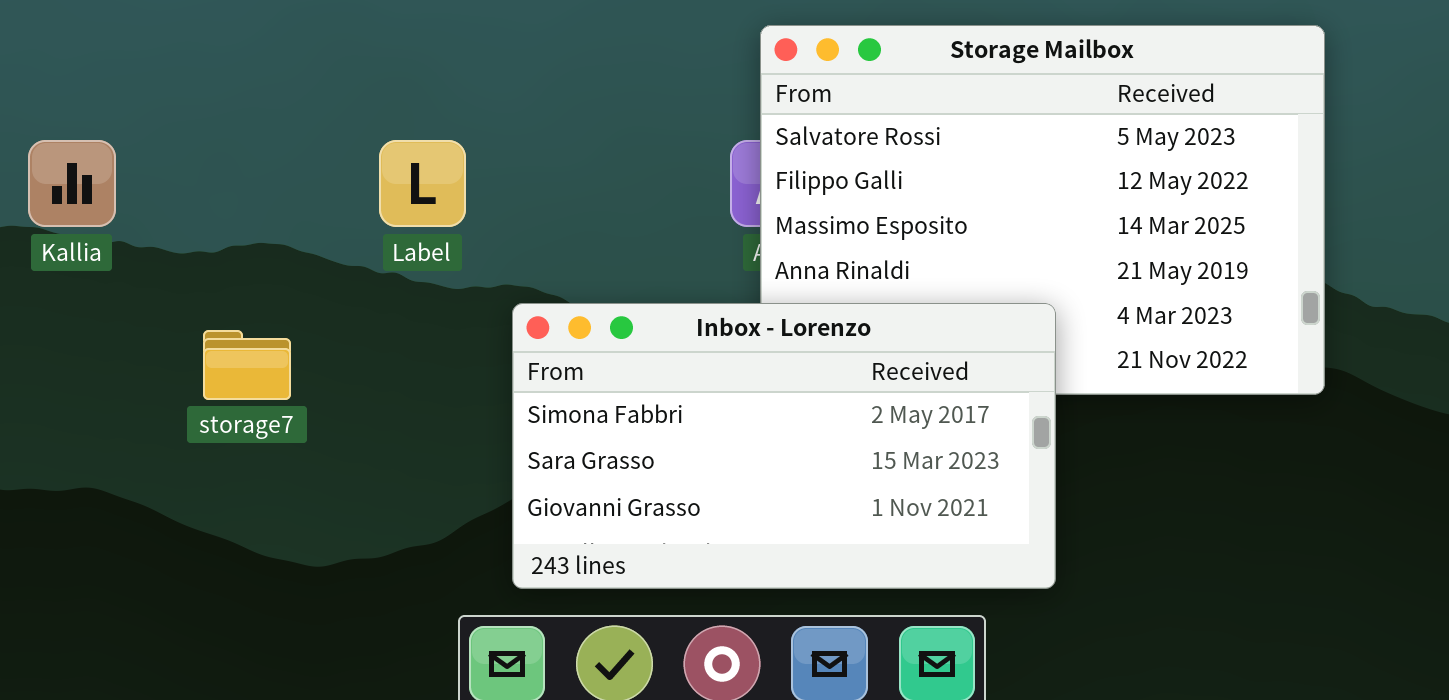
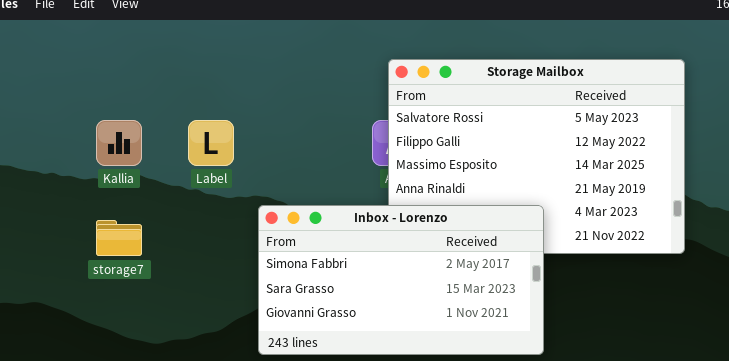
Kallia: [28,140,116,227] -> [96,120,142,166], moved

